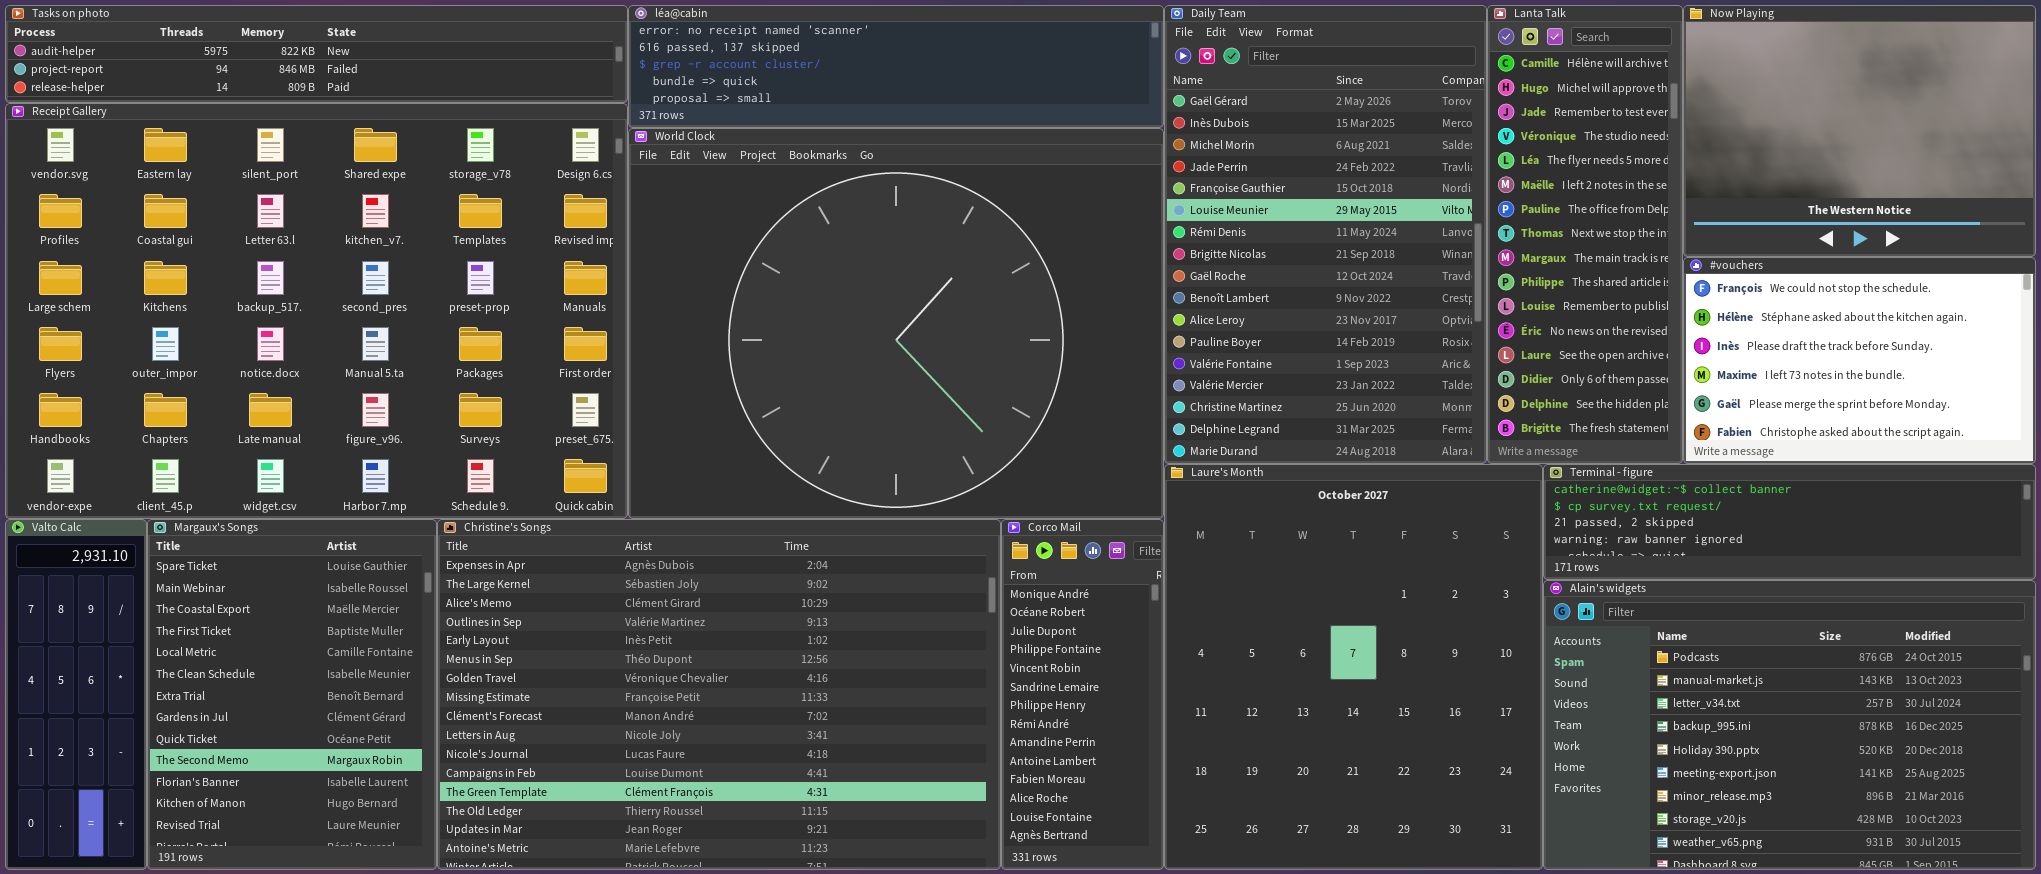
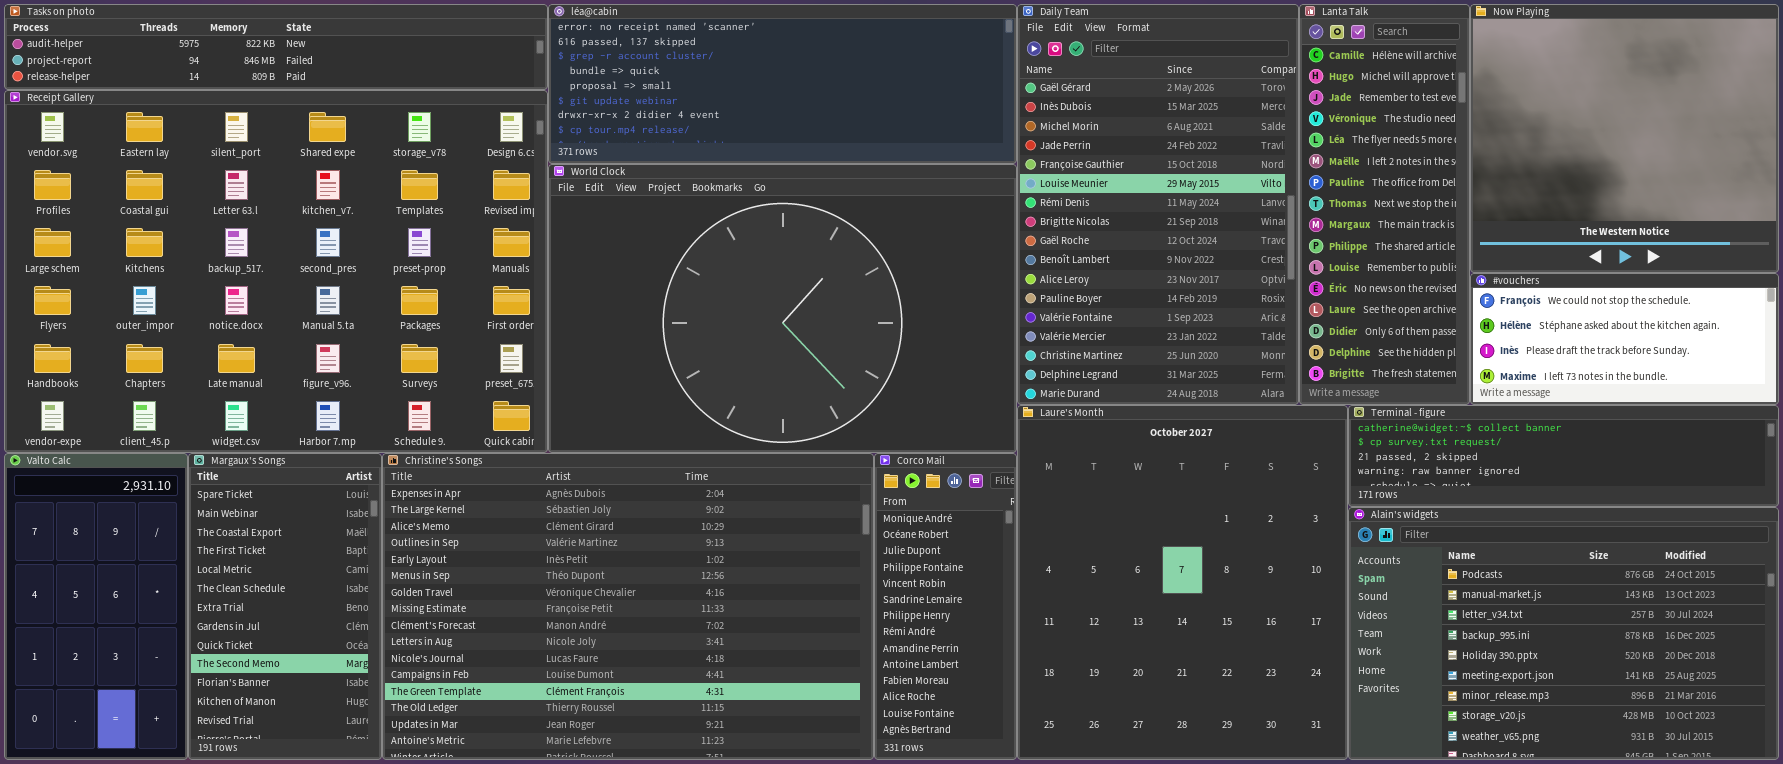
léa@cabin: [628,5,1164,128] -> [548,4,1017,164], resized
Now Playing: [1683,5,2036,257] -> [1470,4,1779,273], resized
World Clock: [628,128,1164,519] -> [548,164,1017,453], resized
#vouchers: [1683,257,2036,464] -> [1470,273,1779,405], resized
Valto Calc: [5,519,147,870] -> [4,453,188,760], resized
Margaux's Songs: [147,519,437,870] -> [188,453,382,760], resized

